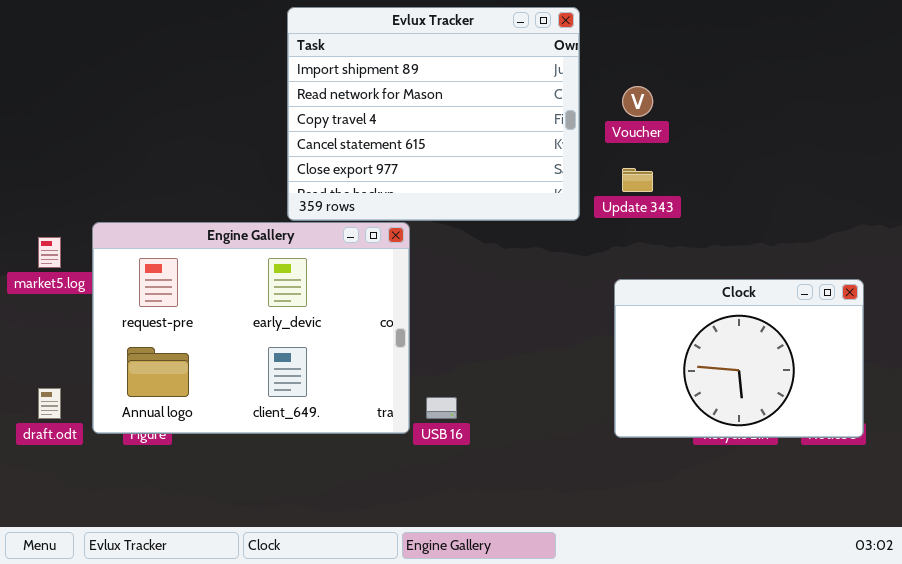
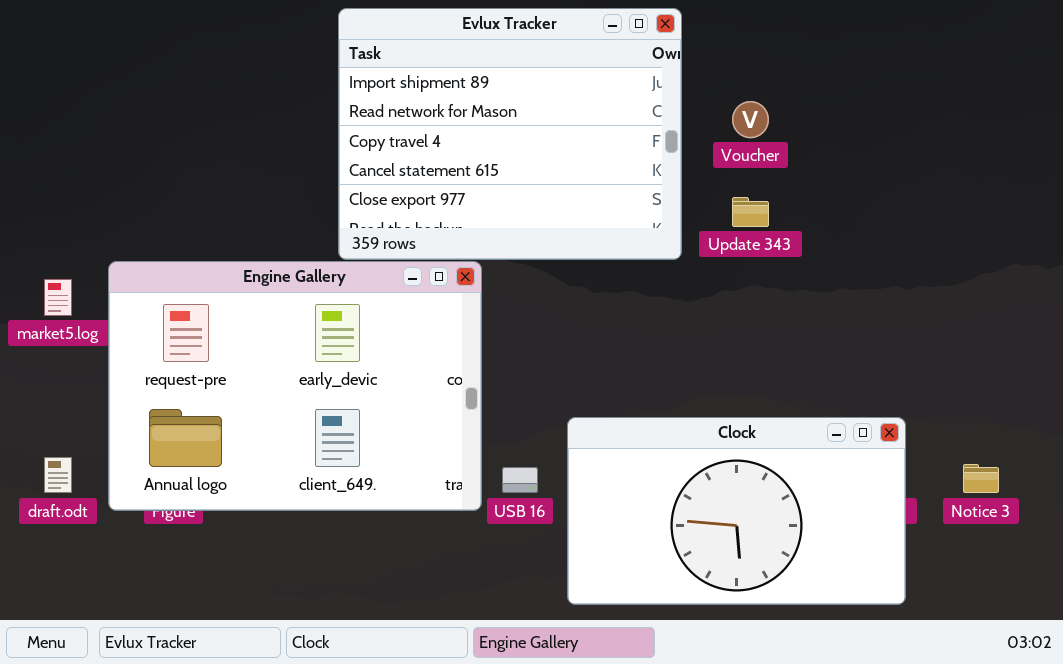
Clock: [614,279,864,438] -> [567,417,906,605], moved, resized

